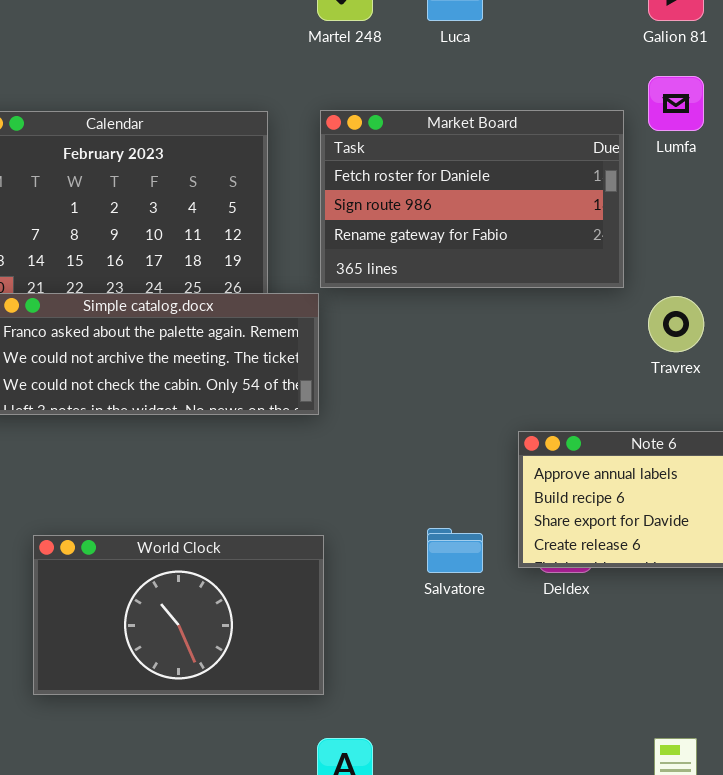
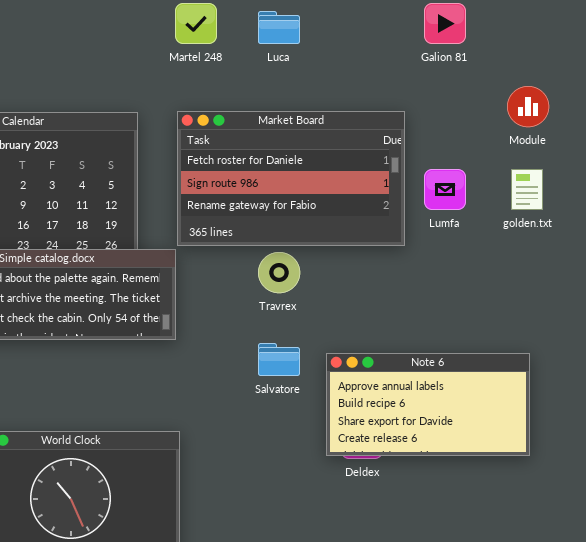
Lumfa: [648,76,704,131] -> [424,169,466,210], moved
Travrex: [648,296,704,352] -> [258,252,300,293], moved
Salvatore: [427,528,483,573] -> [258,343,300,376], moved

